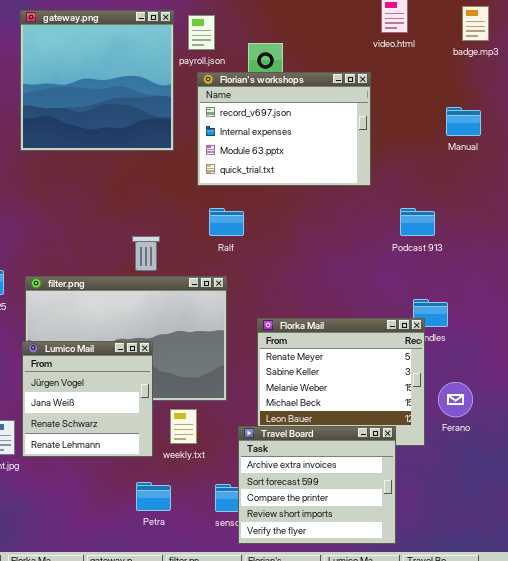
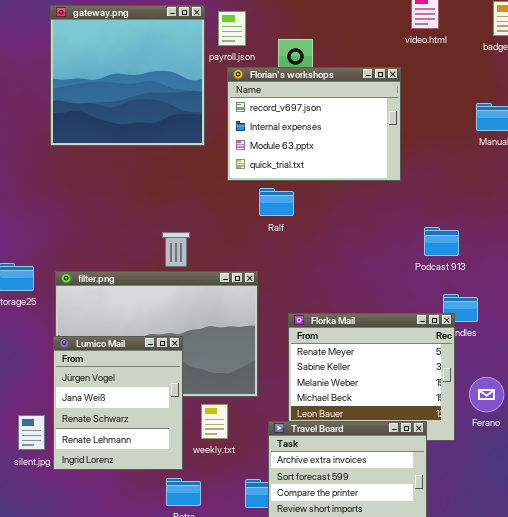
Ralf: [209,208,244,236] -> [259,188,294,216], moved
Podcast 913: [400,208,435,236] -> [424,227,459,256], moved
Lumico Mail: [22,341,153,457] -> [53,336,183,470], resized

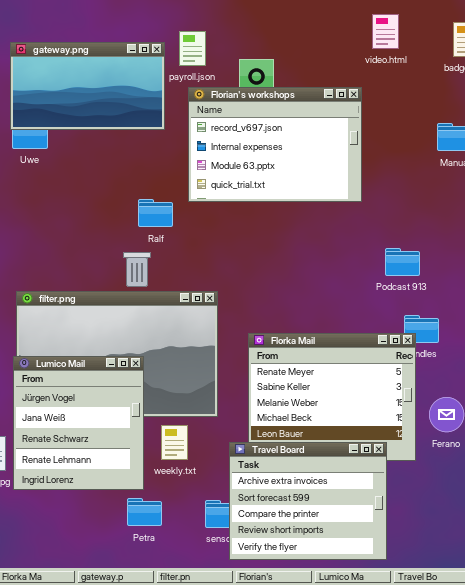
gateway.png: [50,5,205,146] -> [10,42,165,130], moved, resized
Ralf: [259,188,294,216] -> [138,199,173,227], moved

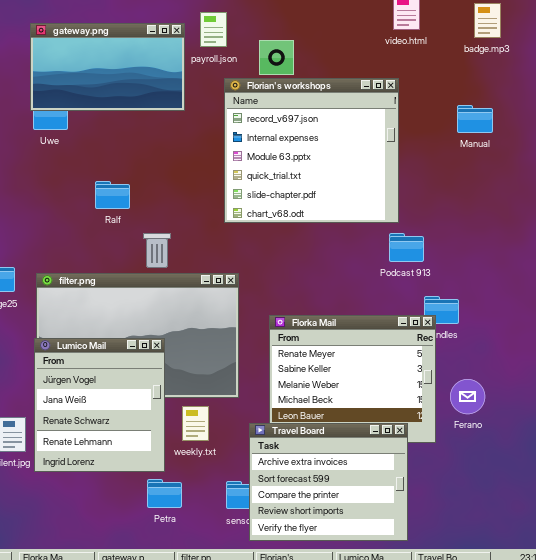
Florian's workshops: [188,87,362,202] -> [224,78,399,223], moved, resized
Ralf: [138,199,173,227] -> [95,181,130,209], moved
Podcast 913: [385,248,420,276] -> [389,233,424,262], moved

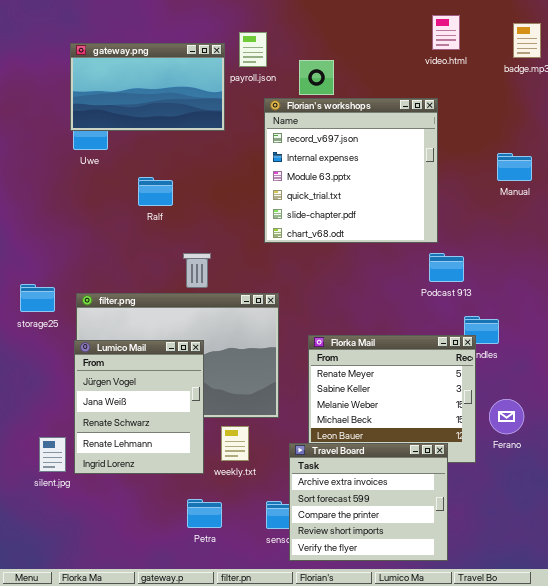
Manual: [457,105,493,133] -> [497,153,532,181], moved
Ralf: [95,181,130,209] -> [138,177,173,206], moved
Lumico Mail: [34,338,165,472] -> [74,340,204,474], moved

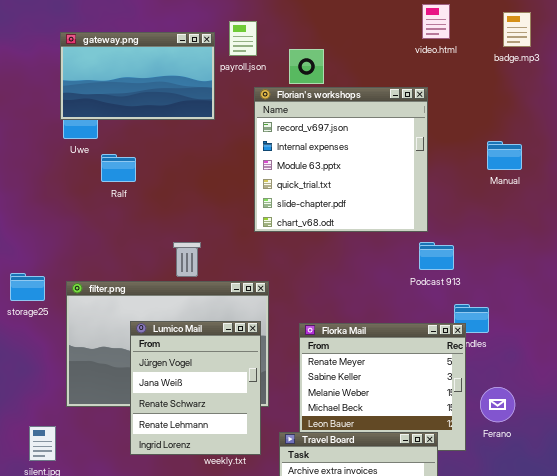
Ralf: [138,177,173,206] -> [101,154,136,182], moved
Lumico Mail: [74,340,204,474] -> [130,321,261,455], moved

